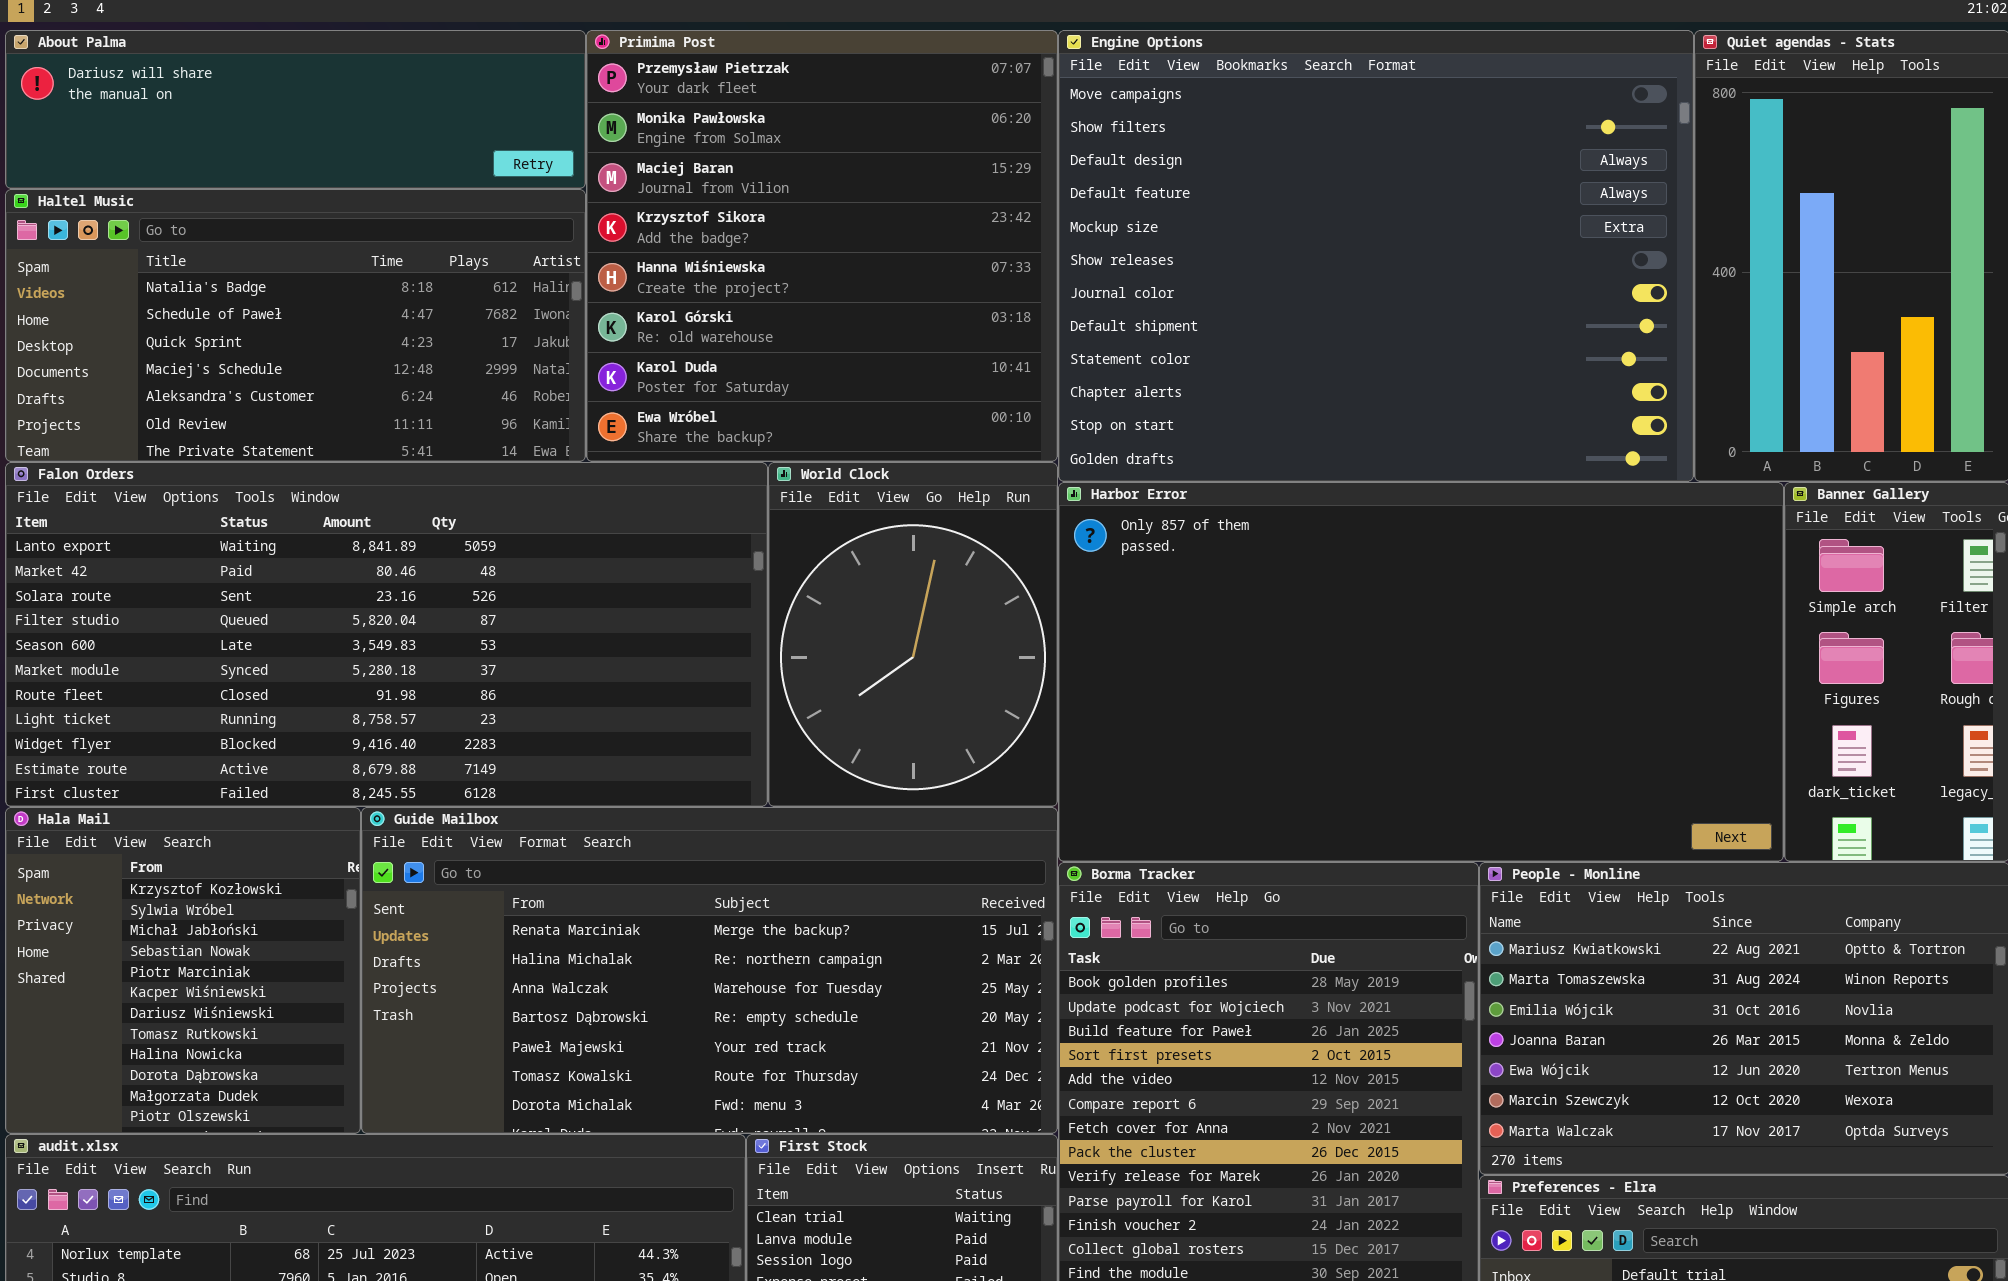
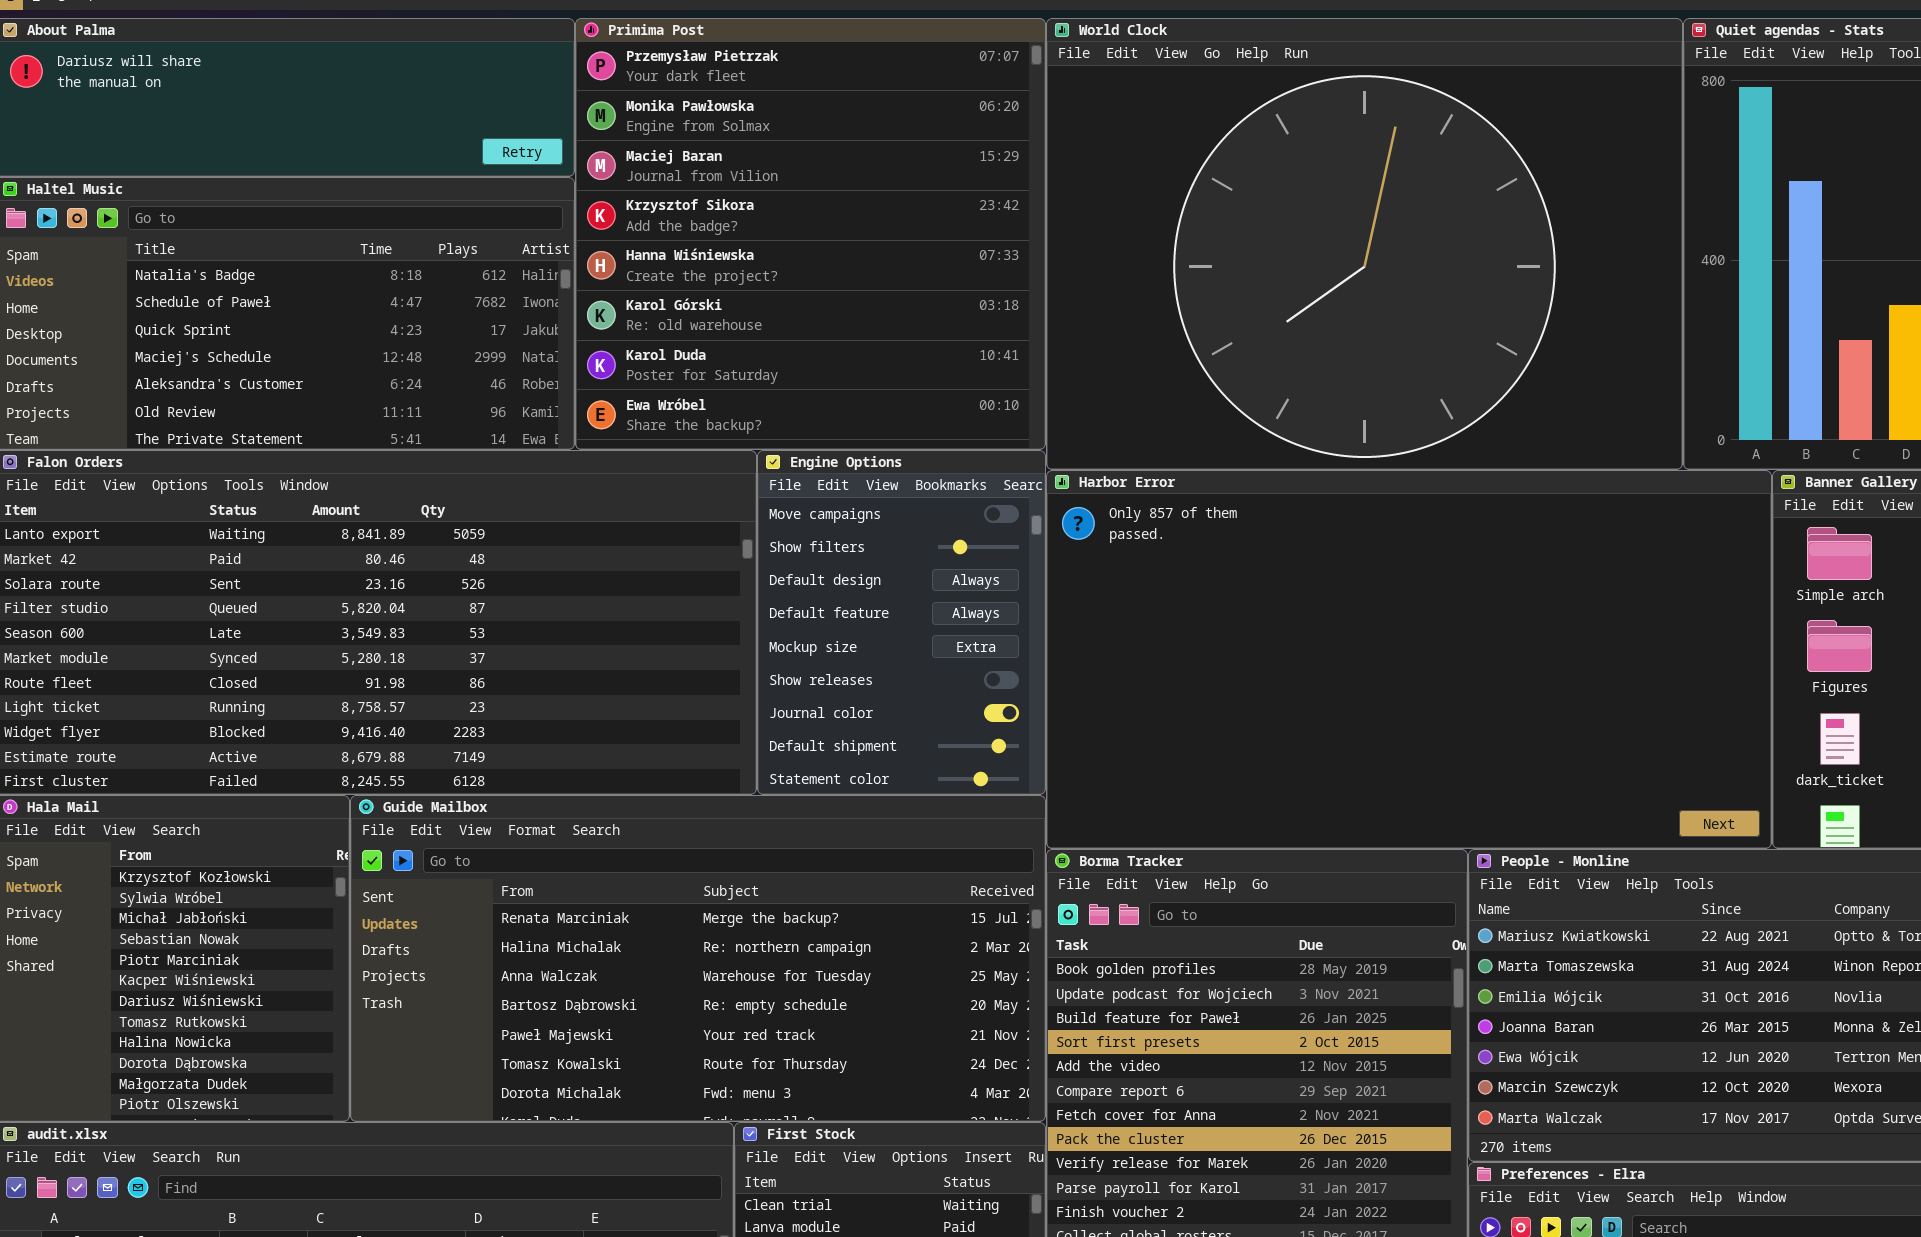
Engine Options: [1058,30,1694,482] -> [757,450,1046,795], moved, resized
World Clock: [768,462,1058,807] -> [1046,18,1683,470], moved, resized

